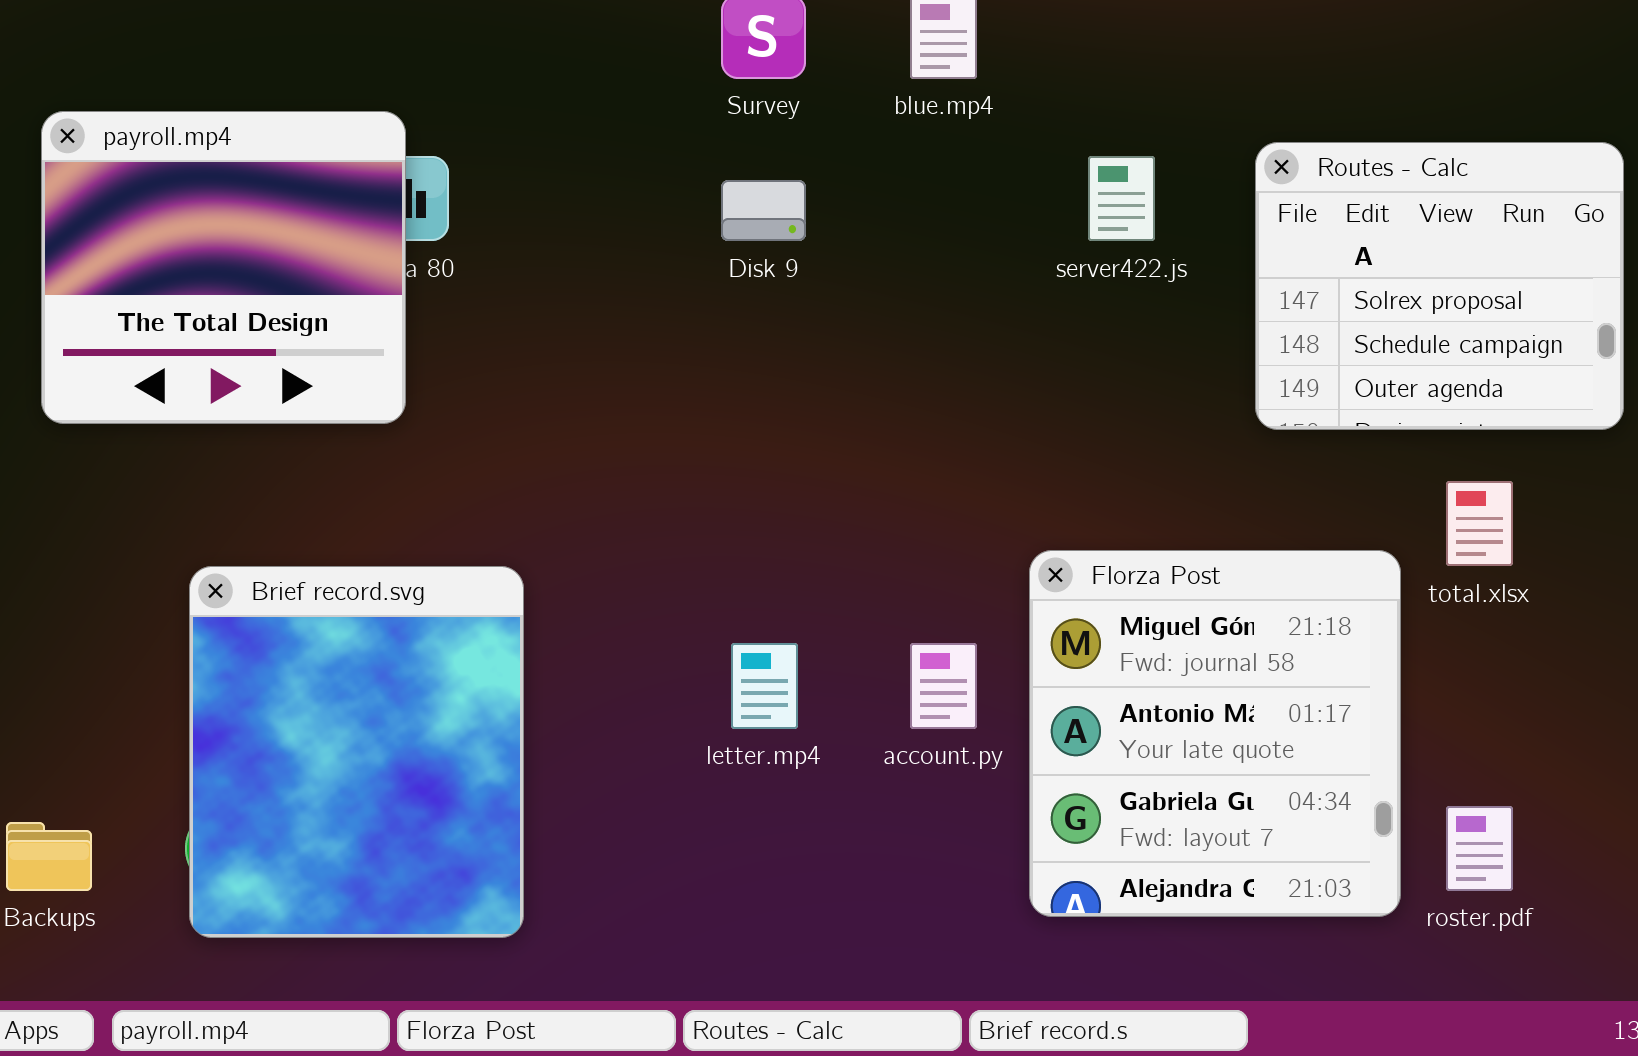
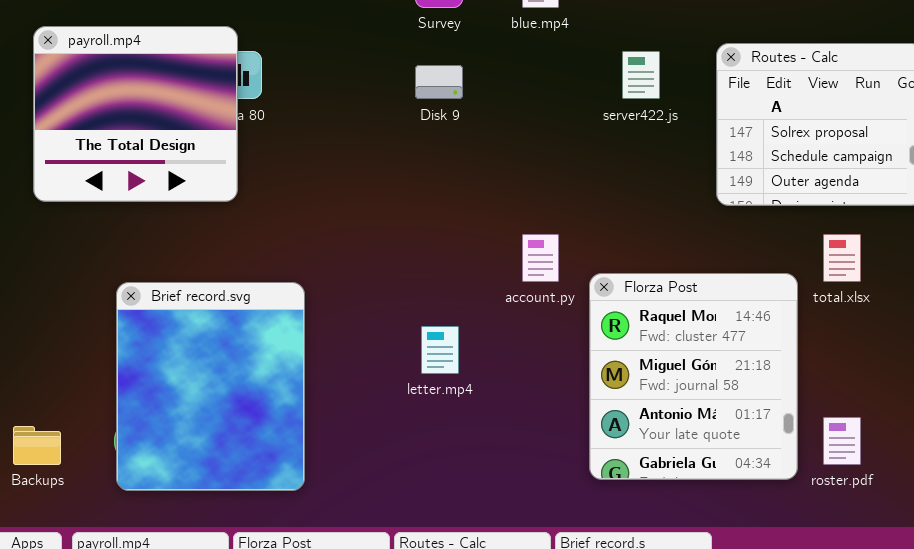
Florza Post: [1029,550,1401,917] -> [589,273,798,480], scrolled up 1 row
account.py: [910,643,977,729] -> [522,234,559,282], moved

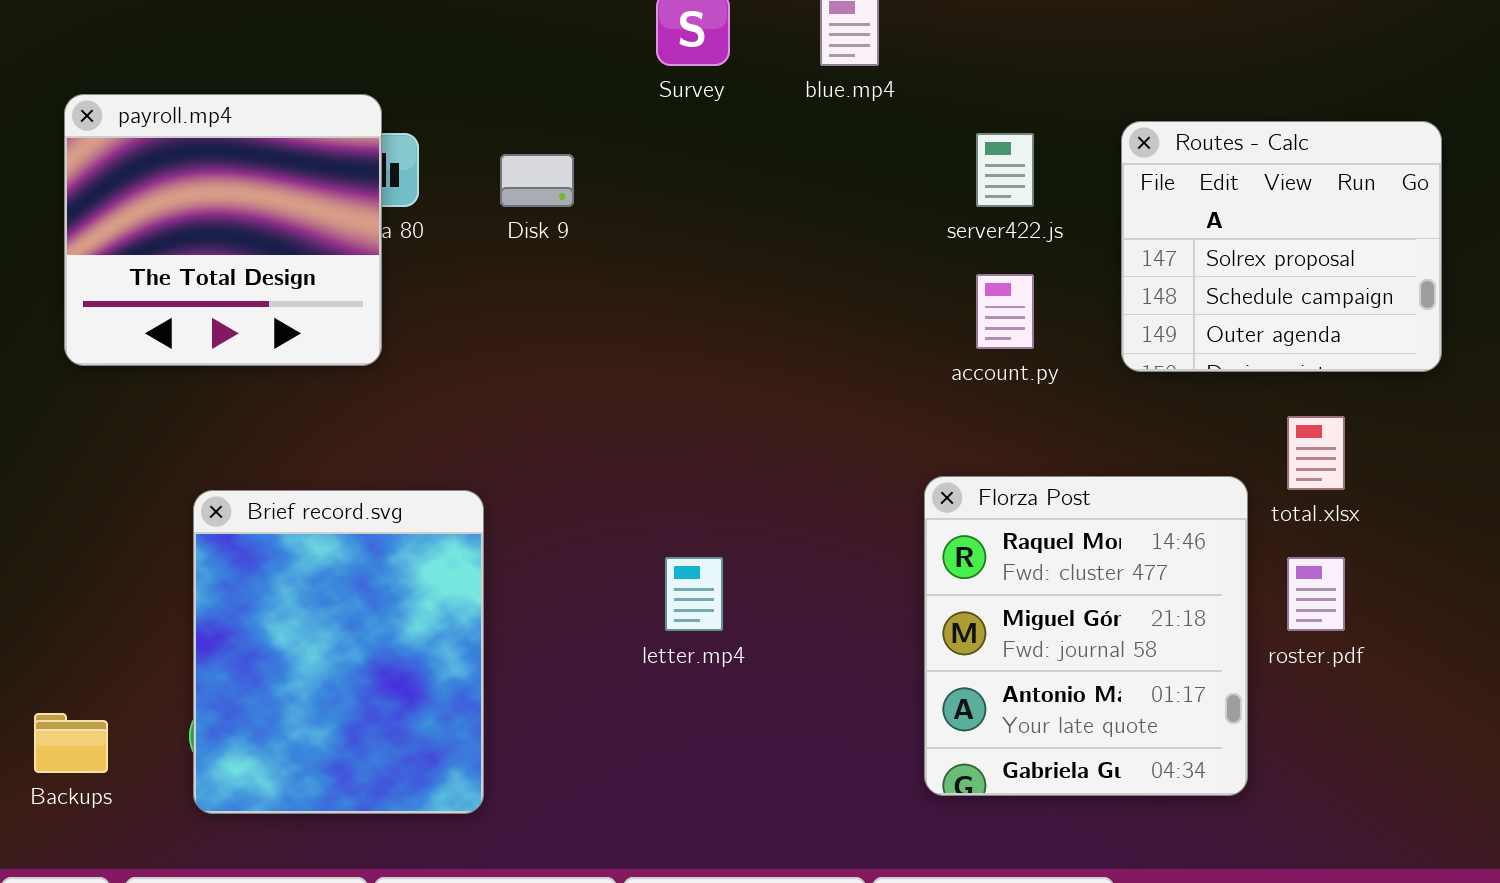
Disk 9: [415,65,463,99] -> [500,154,574,207], moved
account.py: [522,234,559,282] -> [976,274,1034,349], moved
roster.pdf: [823,417,861,465] -> [1287,557,1345,631], moved

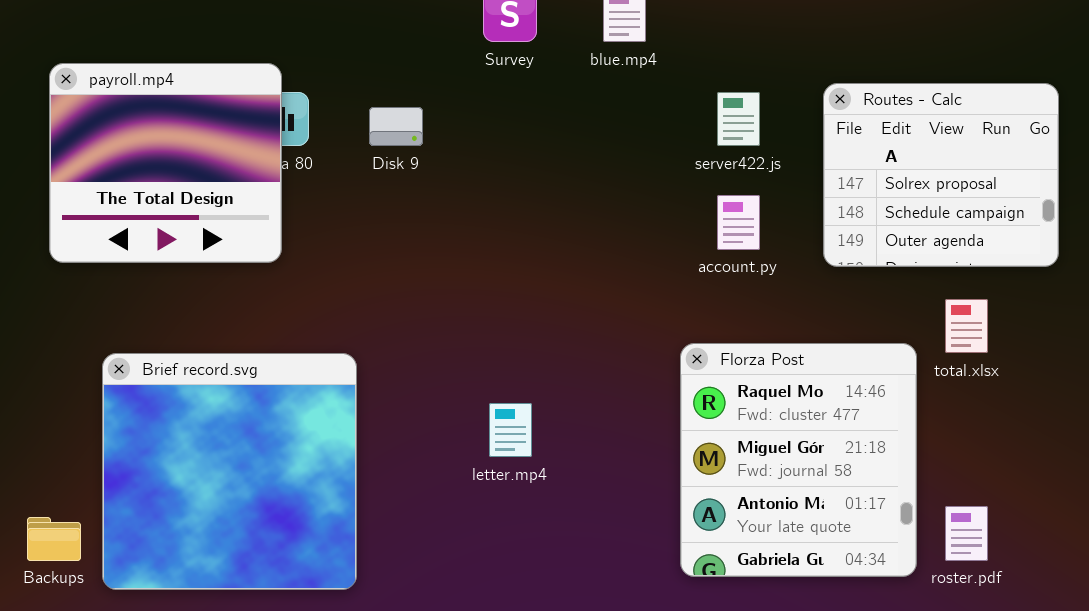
Brief record.svg: [193,490,484,814] -> [102,353,357,590], resized
roster.pdf: [1287,557,1345,631] -> [945,506,988,561], moved

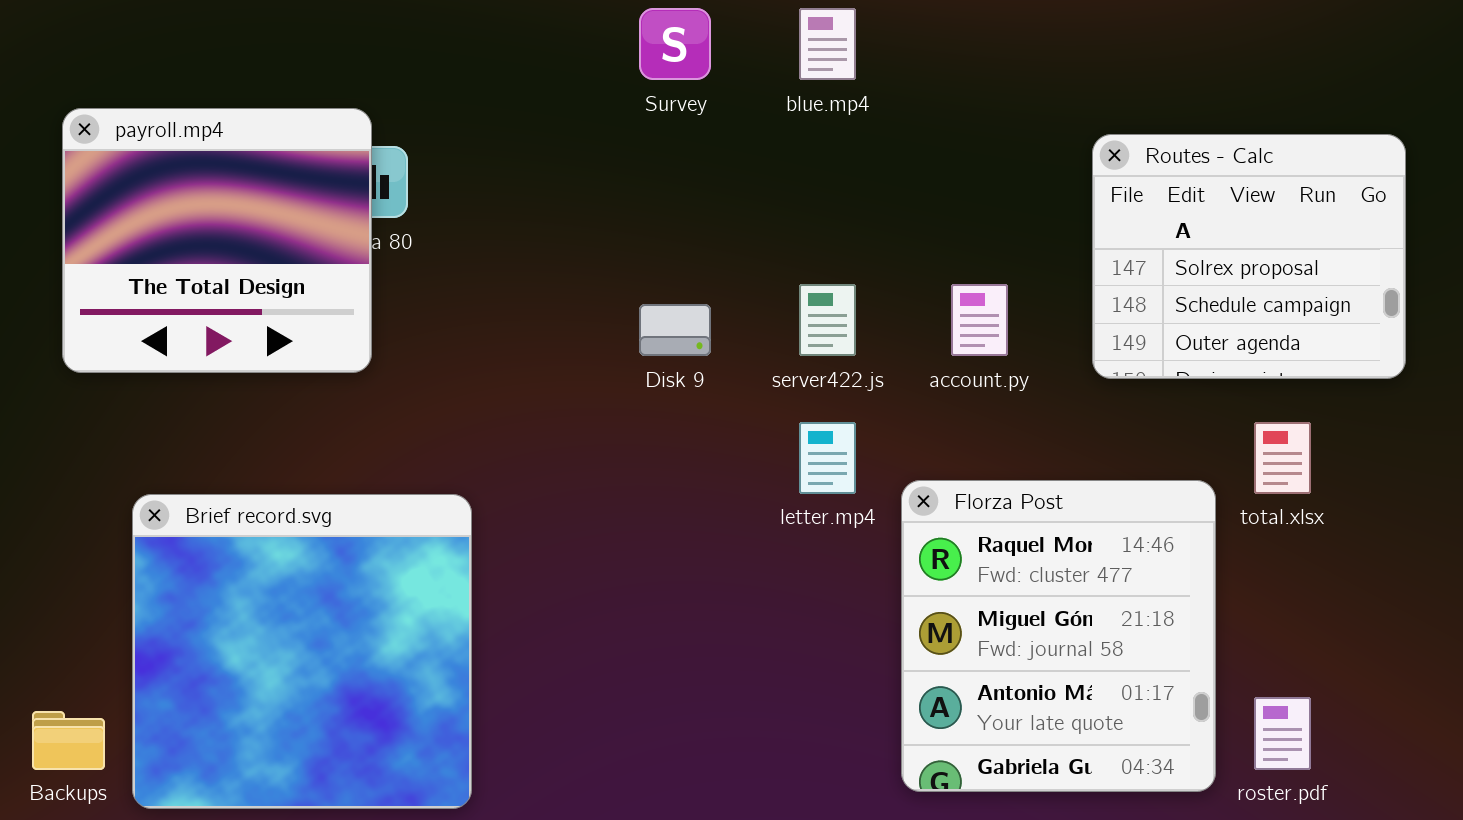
server422.js: [717,92,760,146] -> [799,284,856,356], moved
Disk 9: [369,107,423,146] -> [639,304,711,356], moved
letter.mp4: [489,403,532,457] -> [799,422,856,494], moved

